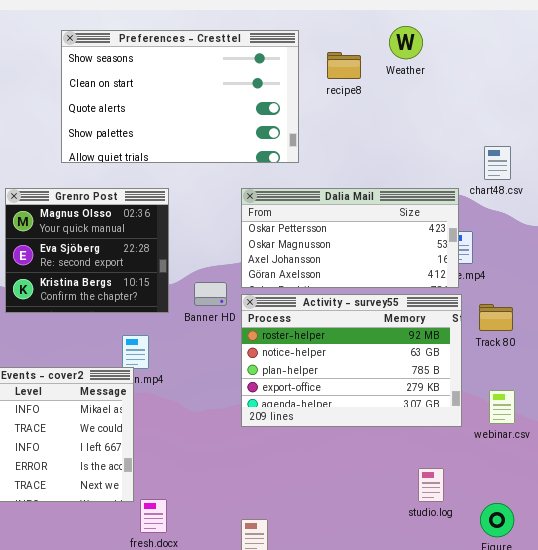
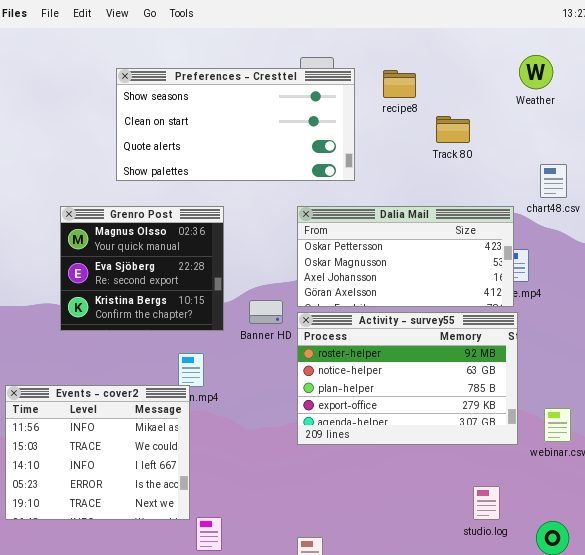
Weather: [389,26,423,59] -> [519,55,553,89], moved
Preferences - Cresttel: [61,30,299,163] -> [116,68,355,181], resized
Track 80: [479,304,513,331] -> [436,116,470,143], moved

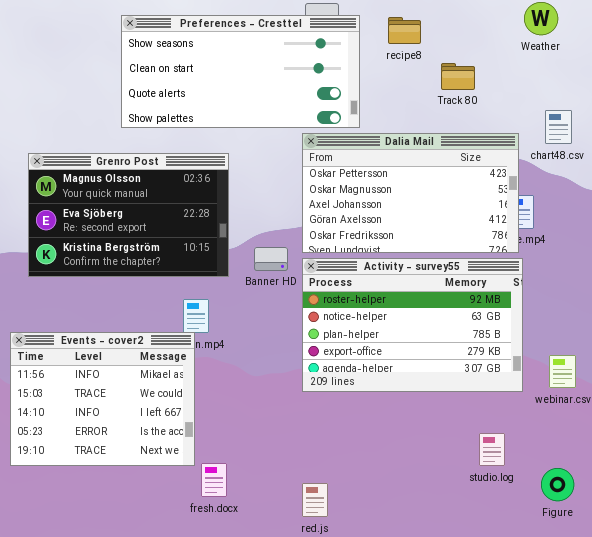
Grenro Post: [60,206,224,331] -> [28,153,229,277], resized
Dalia Mail: [297,206,514,307] -> [302,133,519,253], resized

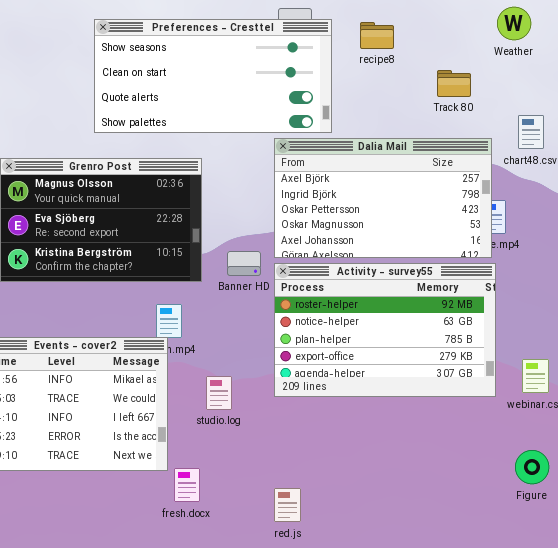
Track 80: [441,63,475,90] -> [437,70,471,97], moved
Dalia Mail: [302,133,519,253] -> [274,138,492,258], scrolled up 2 rows
studio.log: [479,433,505,466] -> [206,376,232,410], moved
Figure: [541,468,574,501] -> [515,450,549,484], moved

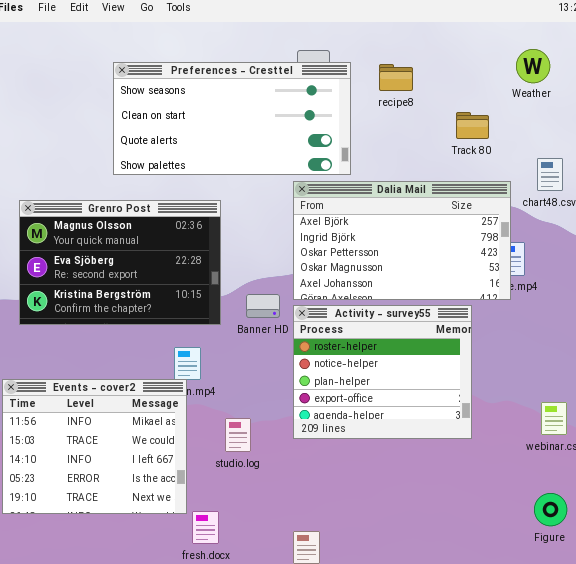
Activity - survey55: [274,263,496,397] -> [293,305,472,439], resized

